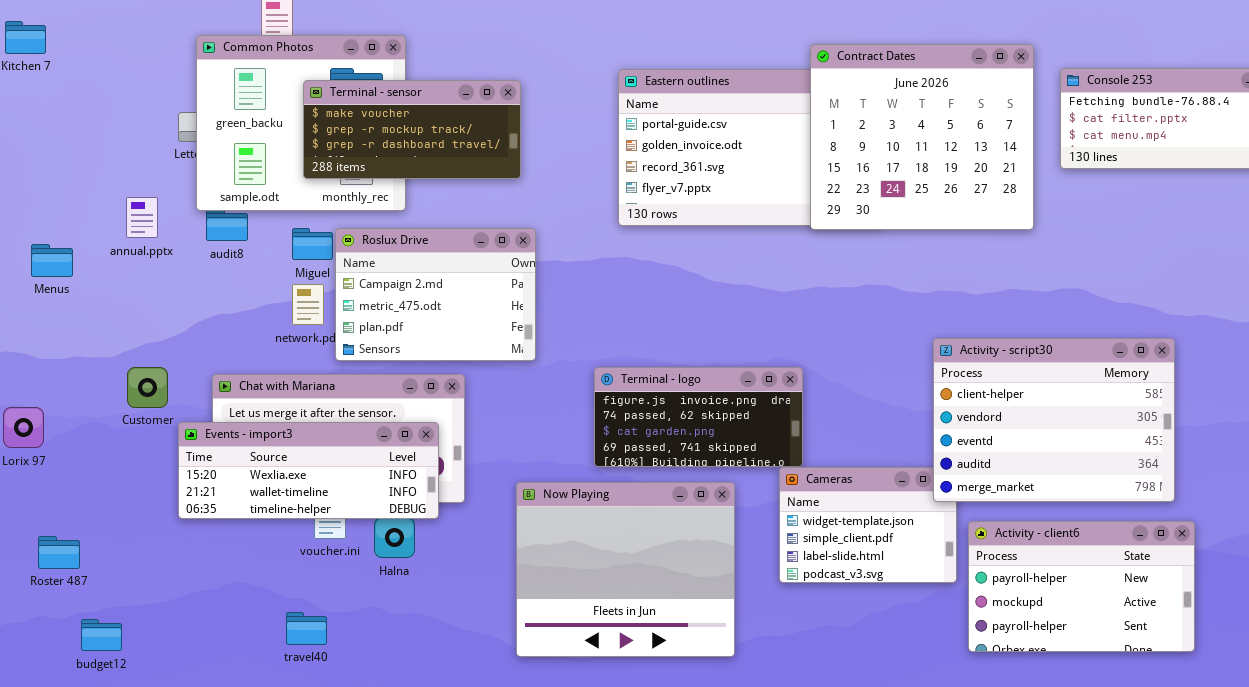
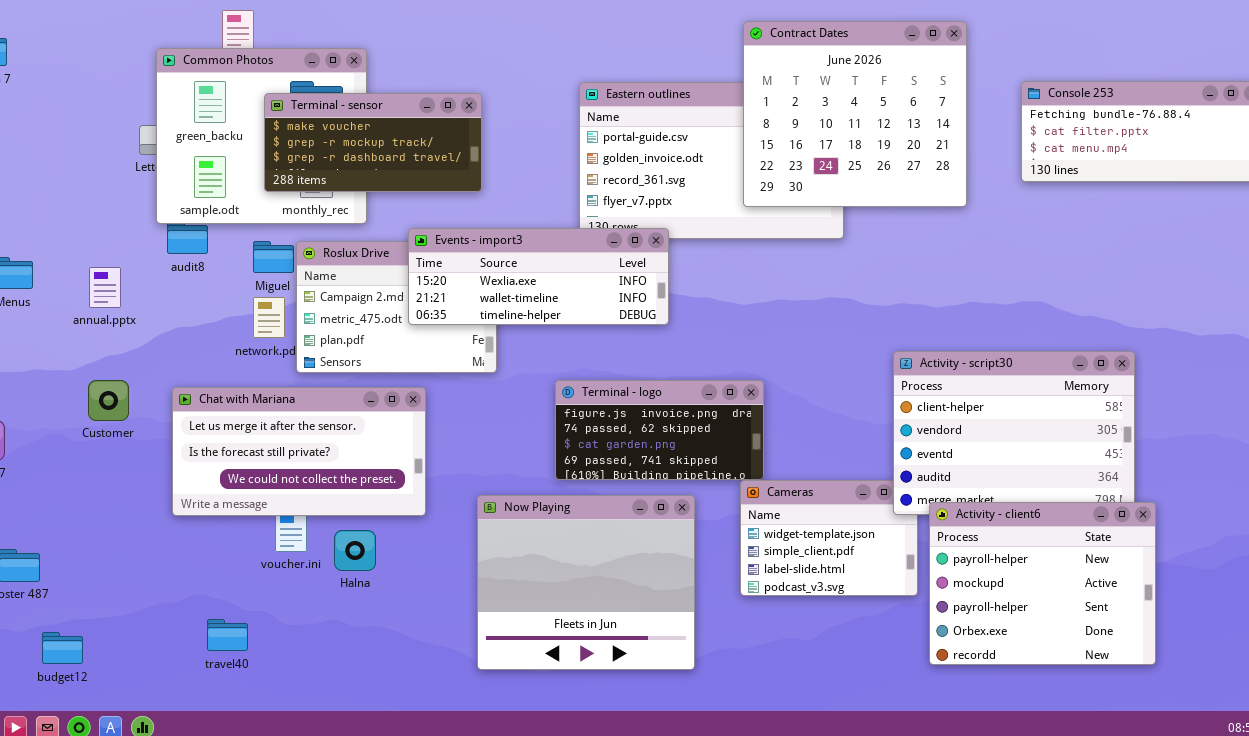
Contract Dates: [810,44,1034,230] -> [743,21,967,207], moved
annual.pptx: [126,197,158,238] -> [89,267,121,308], moved
Events - import3: [178,422,439,519] -> [408,228,669,325], moved
Activity - client6: [968,521,1195,652] -> [929,502,1156,665], resized
travel40: [286,612,327,645] -> [207,619,248,651], moved

